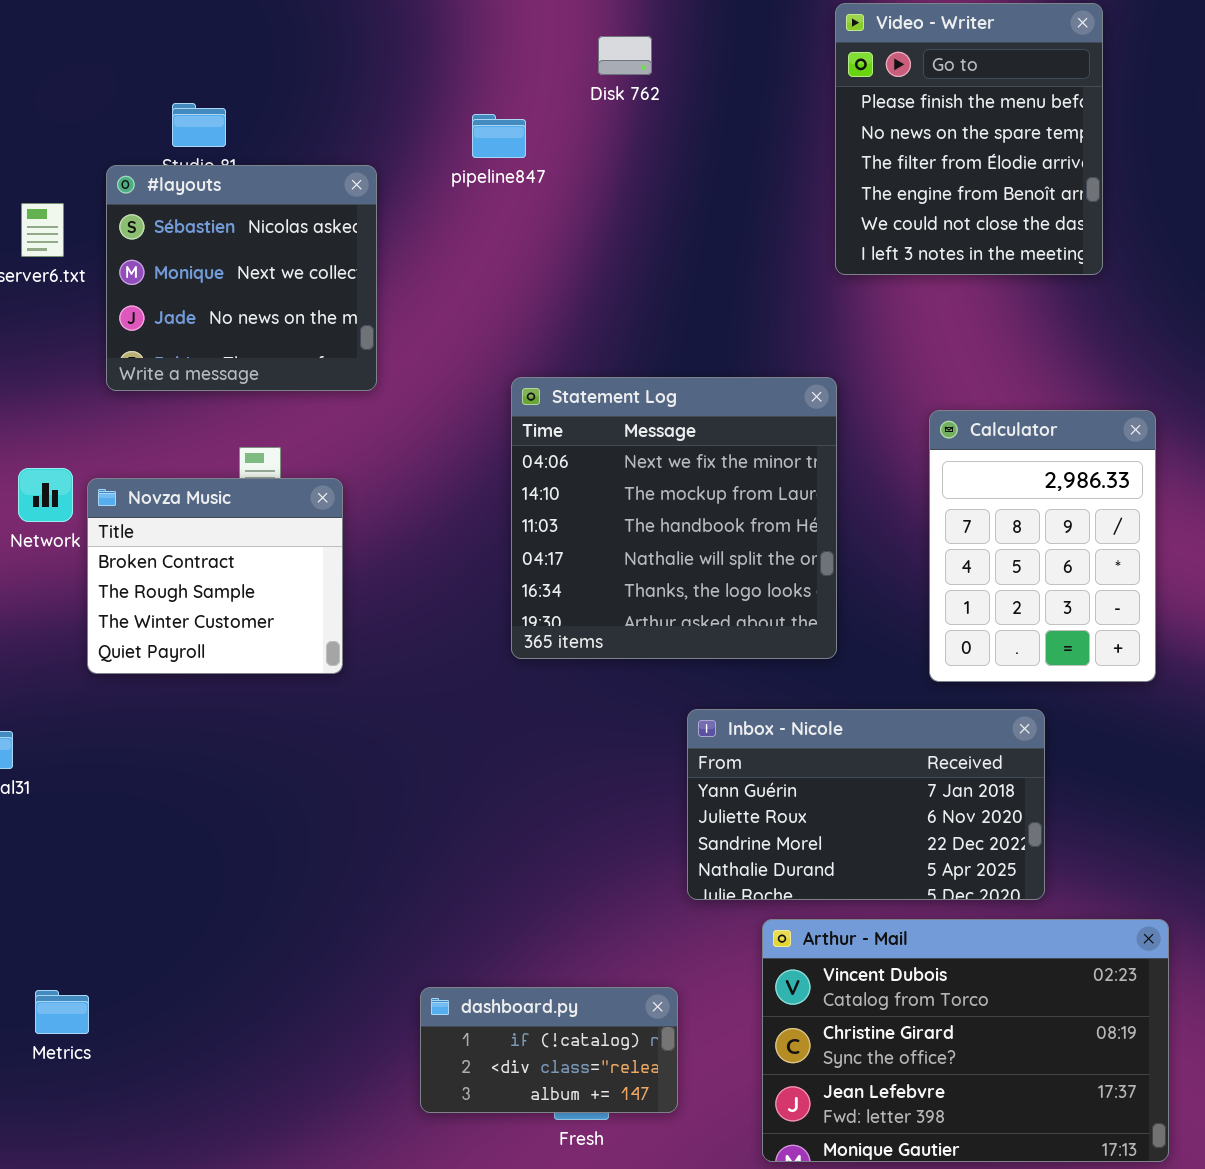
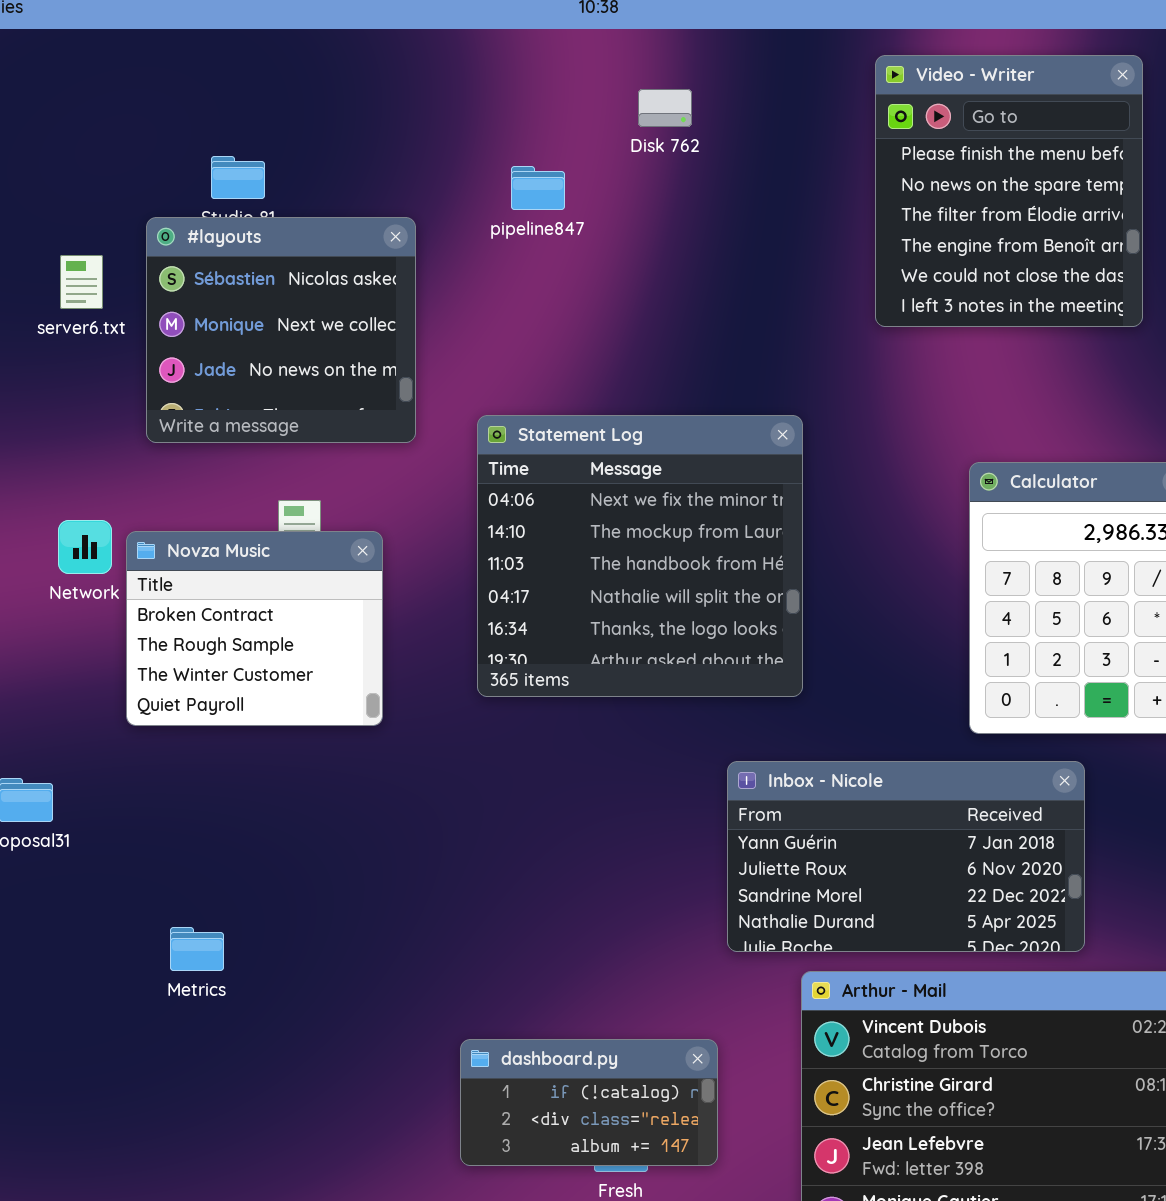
Statement Log: [511,377,837,659] -> [477,415,803,697], moved
Metrics: [35,990,89,1034] -> [170,927,224,971], moved

